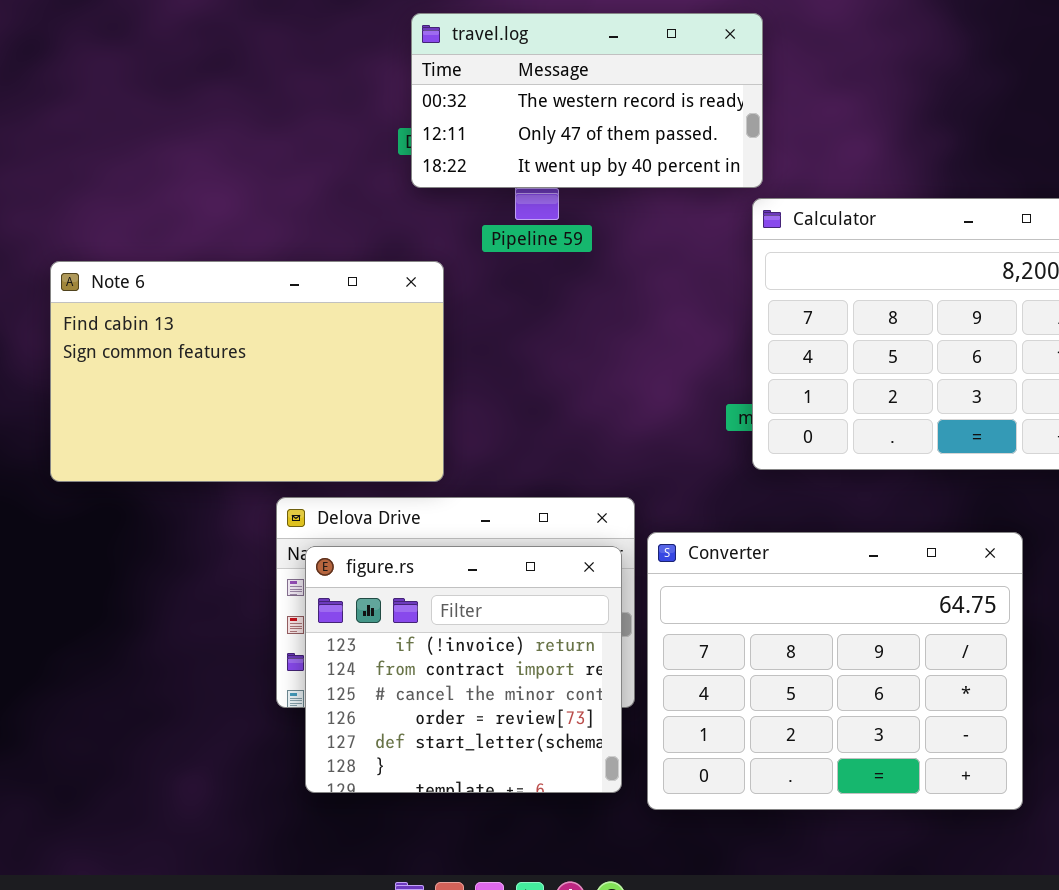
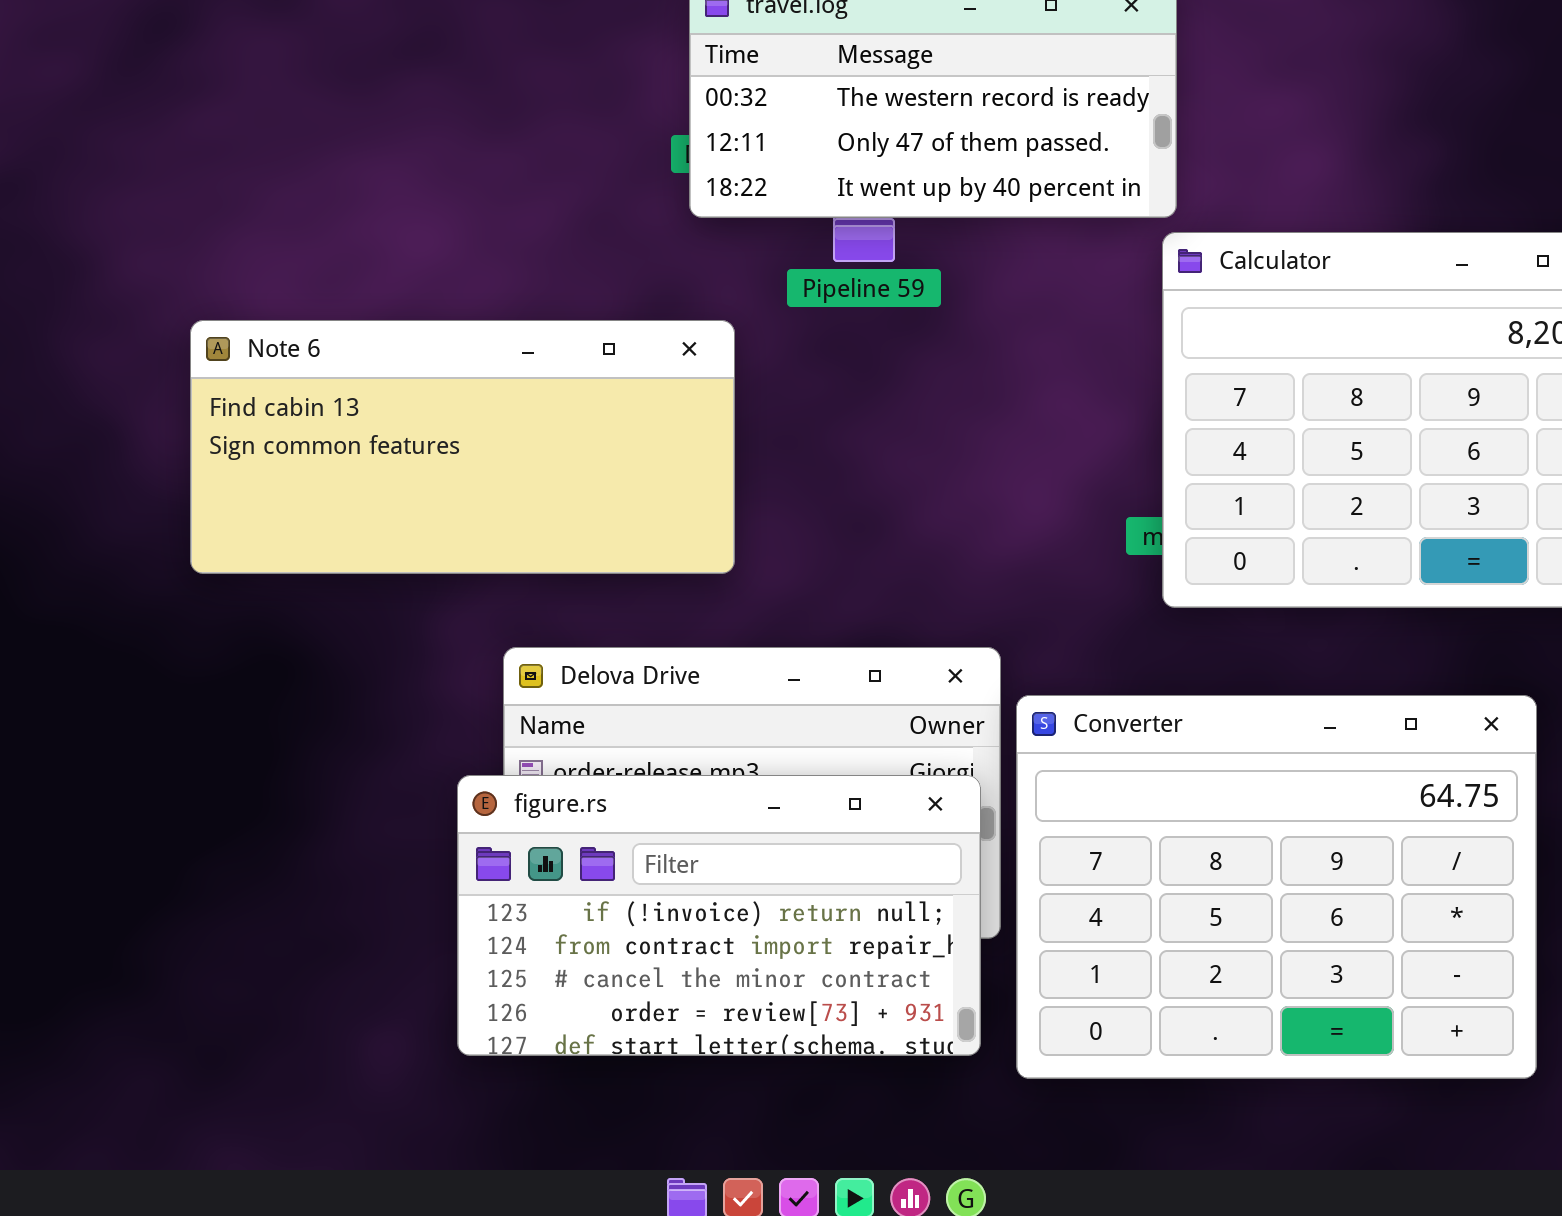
Note 6: [50,261,444,482] -> [190,320,735,574], resized
figure.rs: [305,546,622,793] -> [457,775,981,1056], resized

